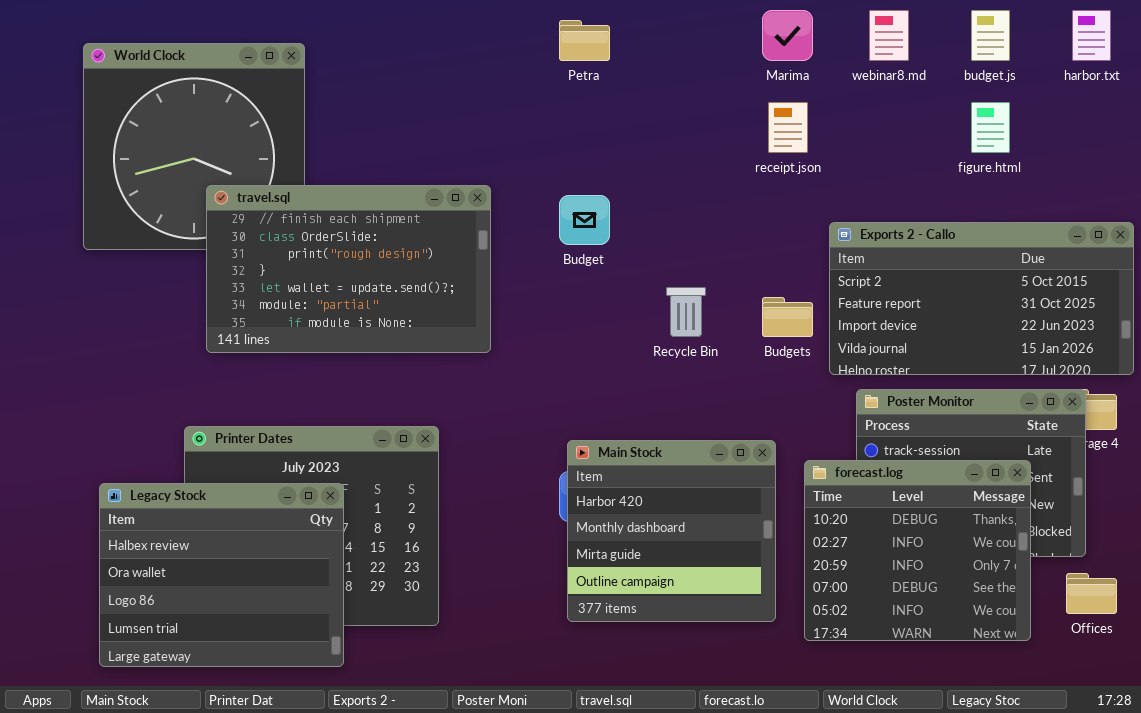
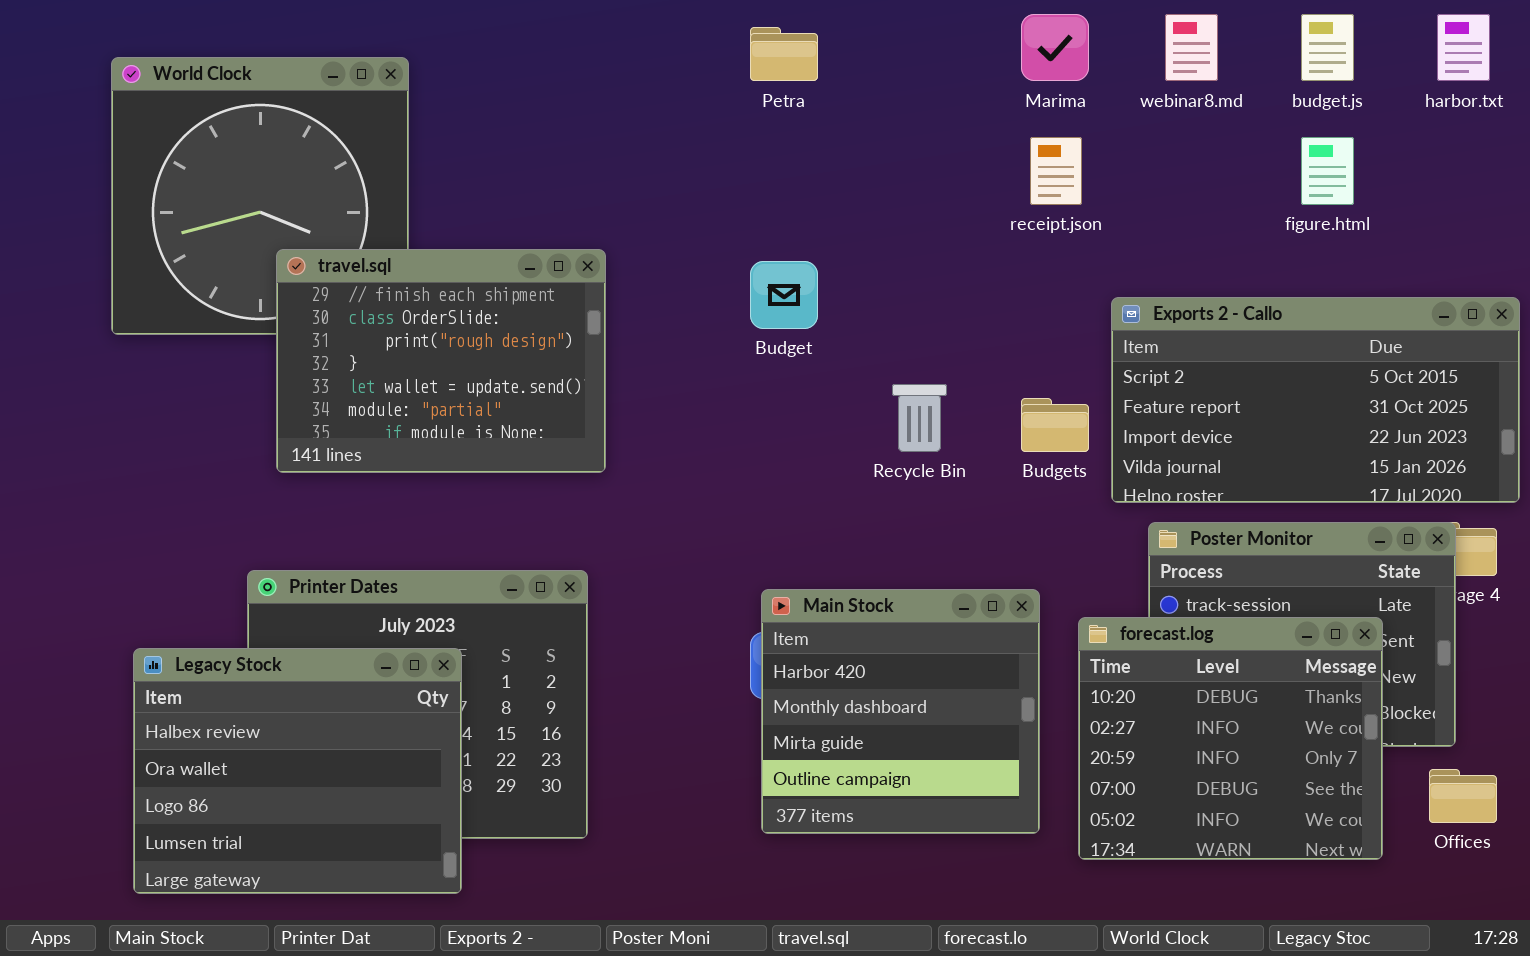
travel.sql: [206,185,491,353] -> [276,249,606,473], resized

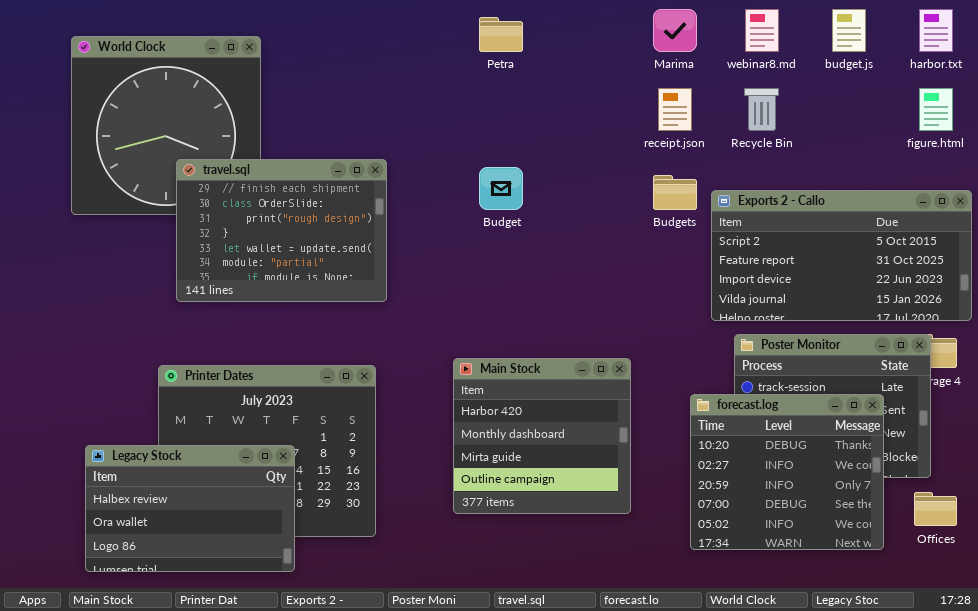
figure.html: [1301,137,1354,205] -> [919,88,953,131], moved
Recycle Bin: [892,384,947,452] -> [744,88,779,131], moved
Budgets: [1021,398,1089,452] -> [653,175,697,210], moved
Main Stock: [761,589,1040,834] -> [453,358,631,514], moved
Legacy Stock: [133,648,462,894] -> [85,445,295,572], resized

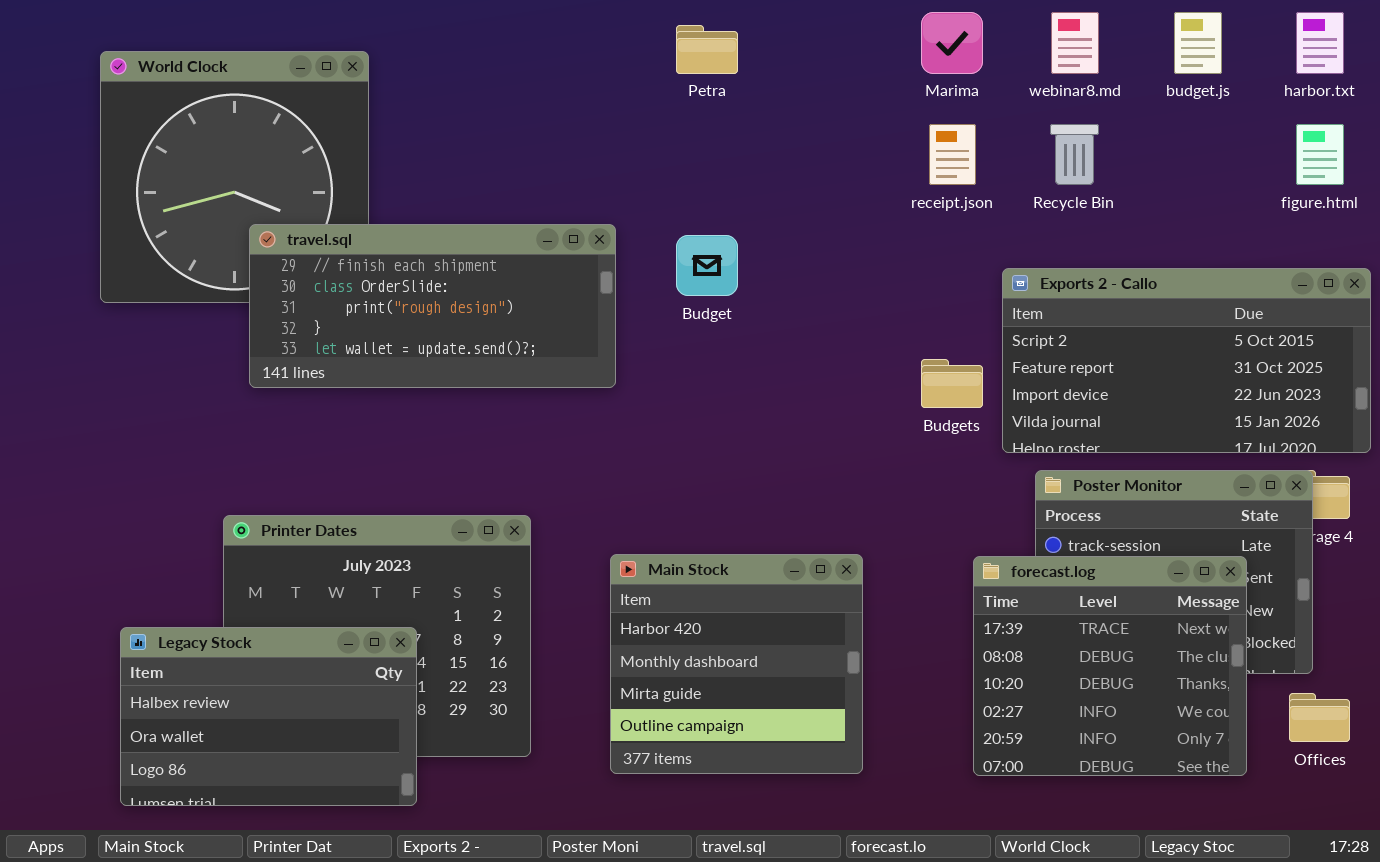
travel.sql: [176,159,387,302] -> [249,224,616,388], resized
Budgets: [653,175,697,210] -> [921,359,983,408], moved
Main Stock: [453,358,631,514] -> [610,554,863,774], moved
forecast.log: [690,394,884,550] -> [973,556,1247,776], scrolled up 2 rows

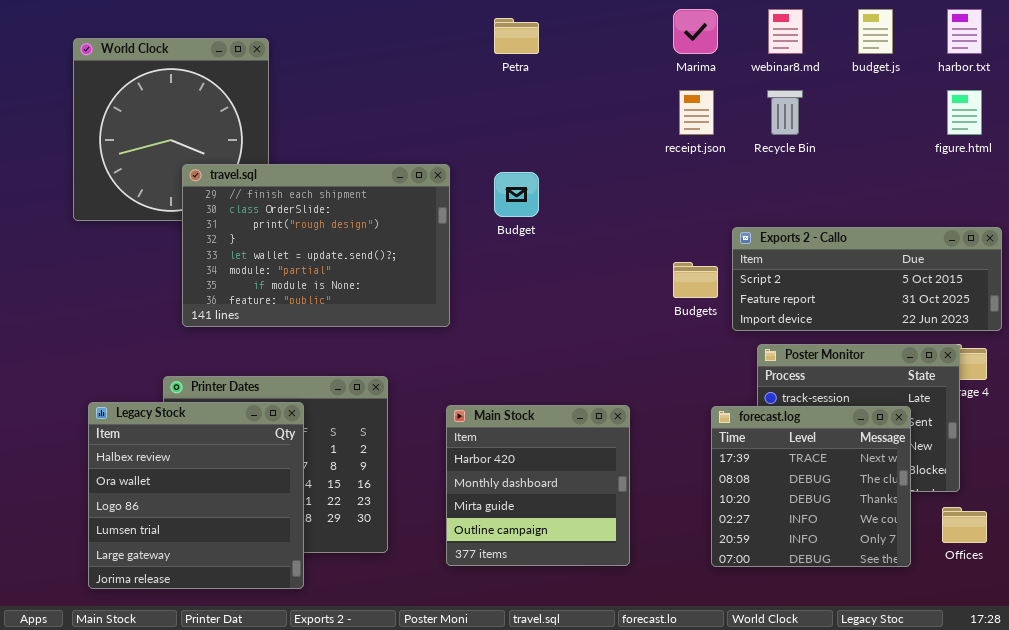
travel.sql: [249,224,616,388] -> [182,164,450,327], resized
Exports 2 - Callo: [1002,268,1371,453] -> [732,227,1002,331], resized
Legacy Stock: [120,627,417,806] -> [88,402,304,589], resized

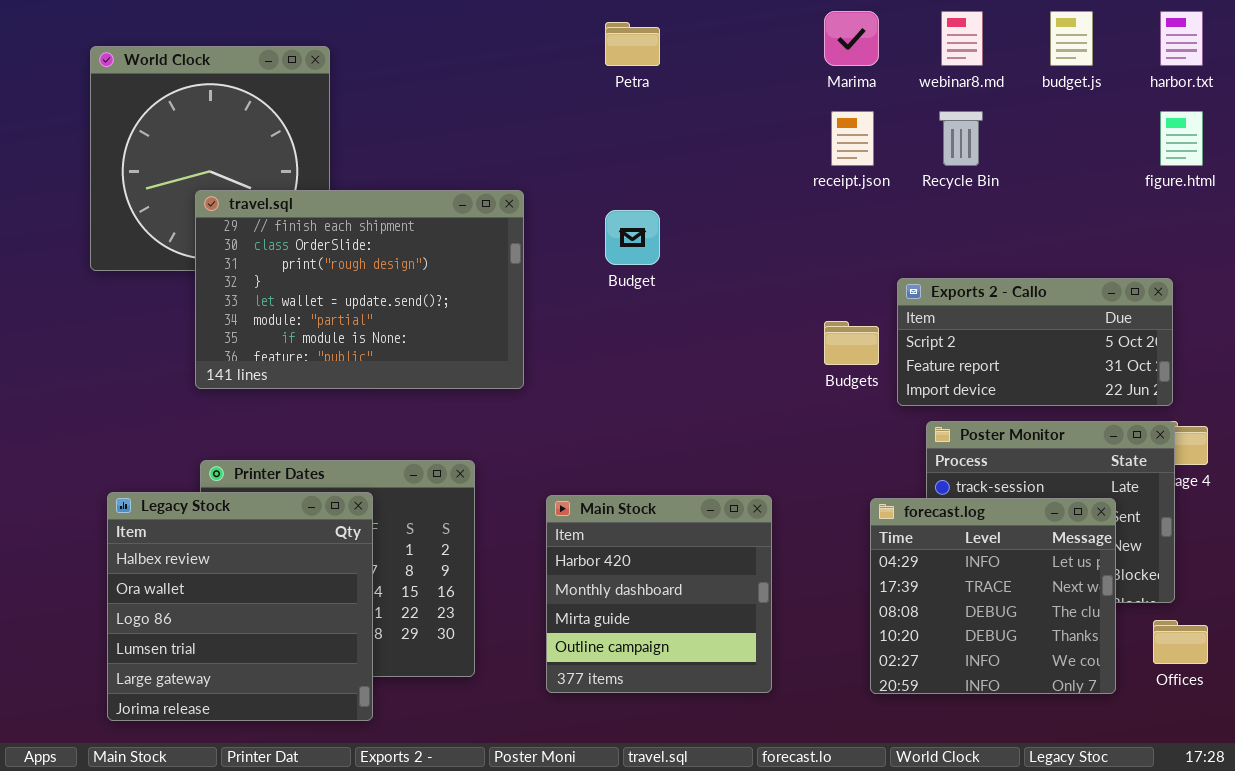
travel.sql: [182,164,450,327] -> [195,190,524,389], moved
Exports 2 - Callo: [732,227,1002,331] -> [897,278,1173,406], resized
forecast.log: [711,406,911,567] -> [870,498,1116,694], scrolled up 1 row

